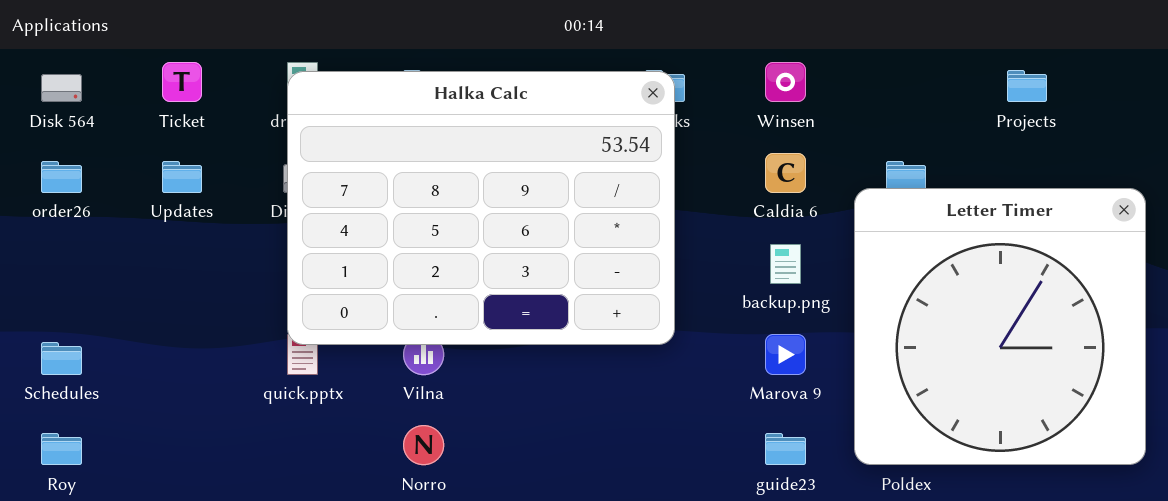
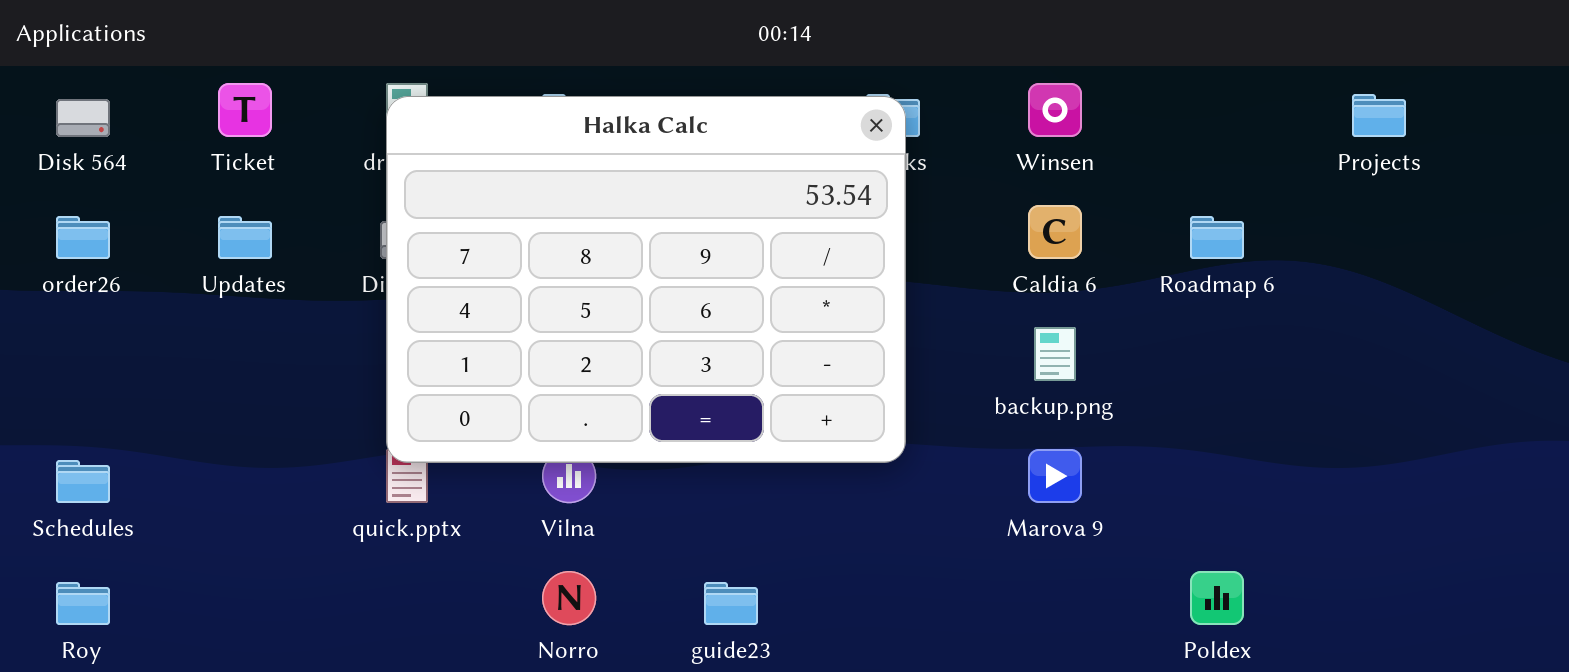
Letter Timer: [854,188,1146,465] -> none, closed
guide23: [765,433,806,465] -> [704,582,758,625], moved

